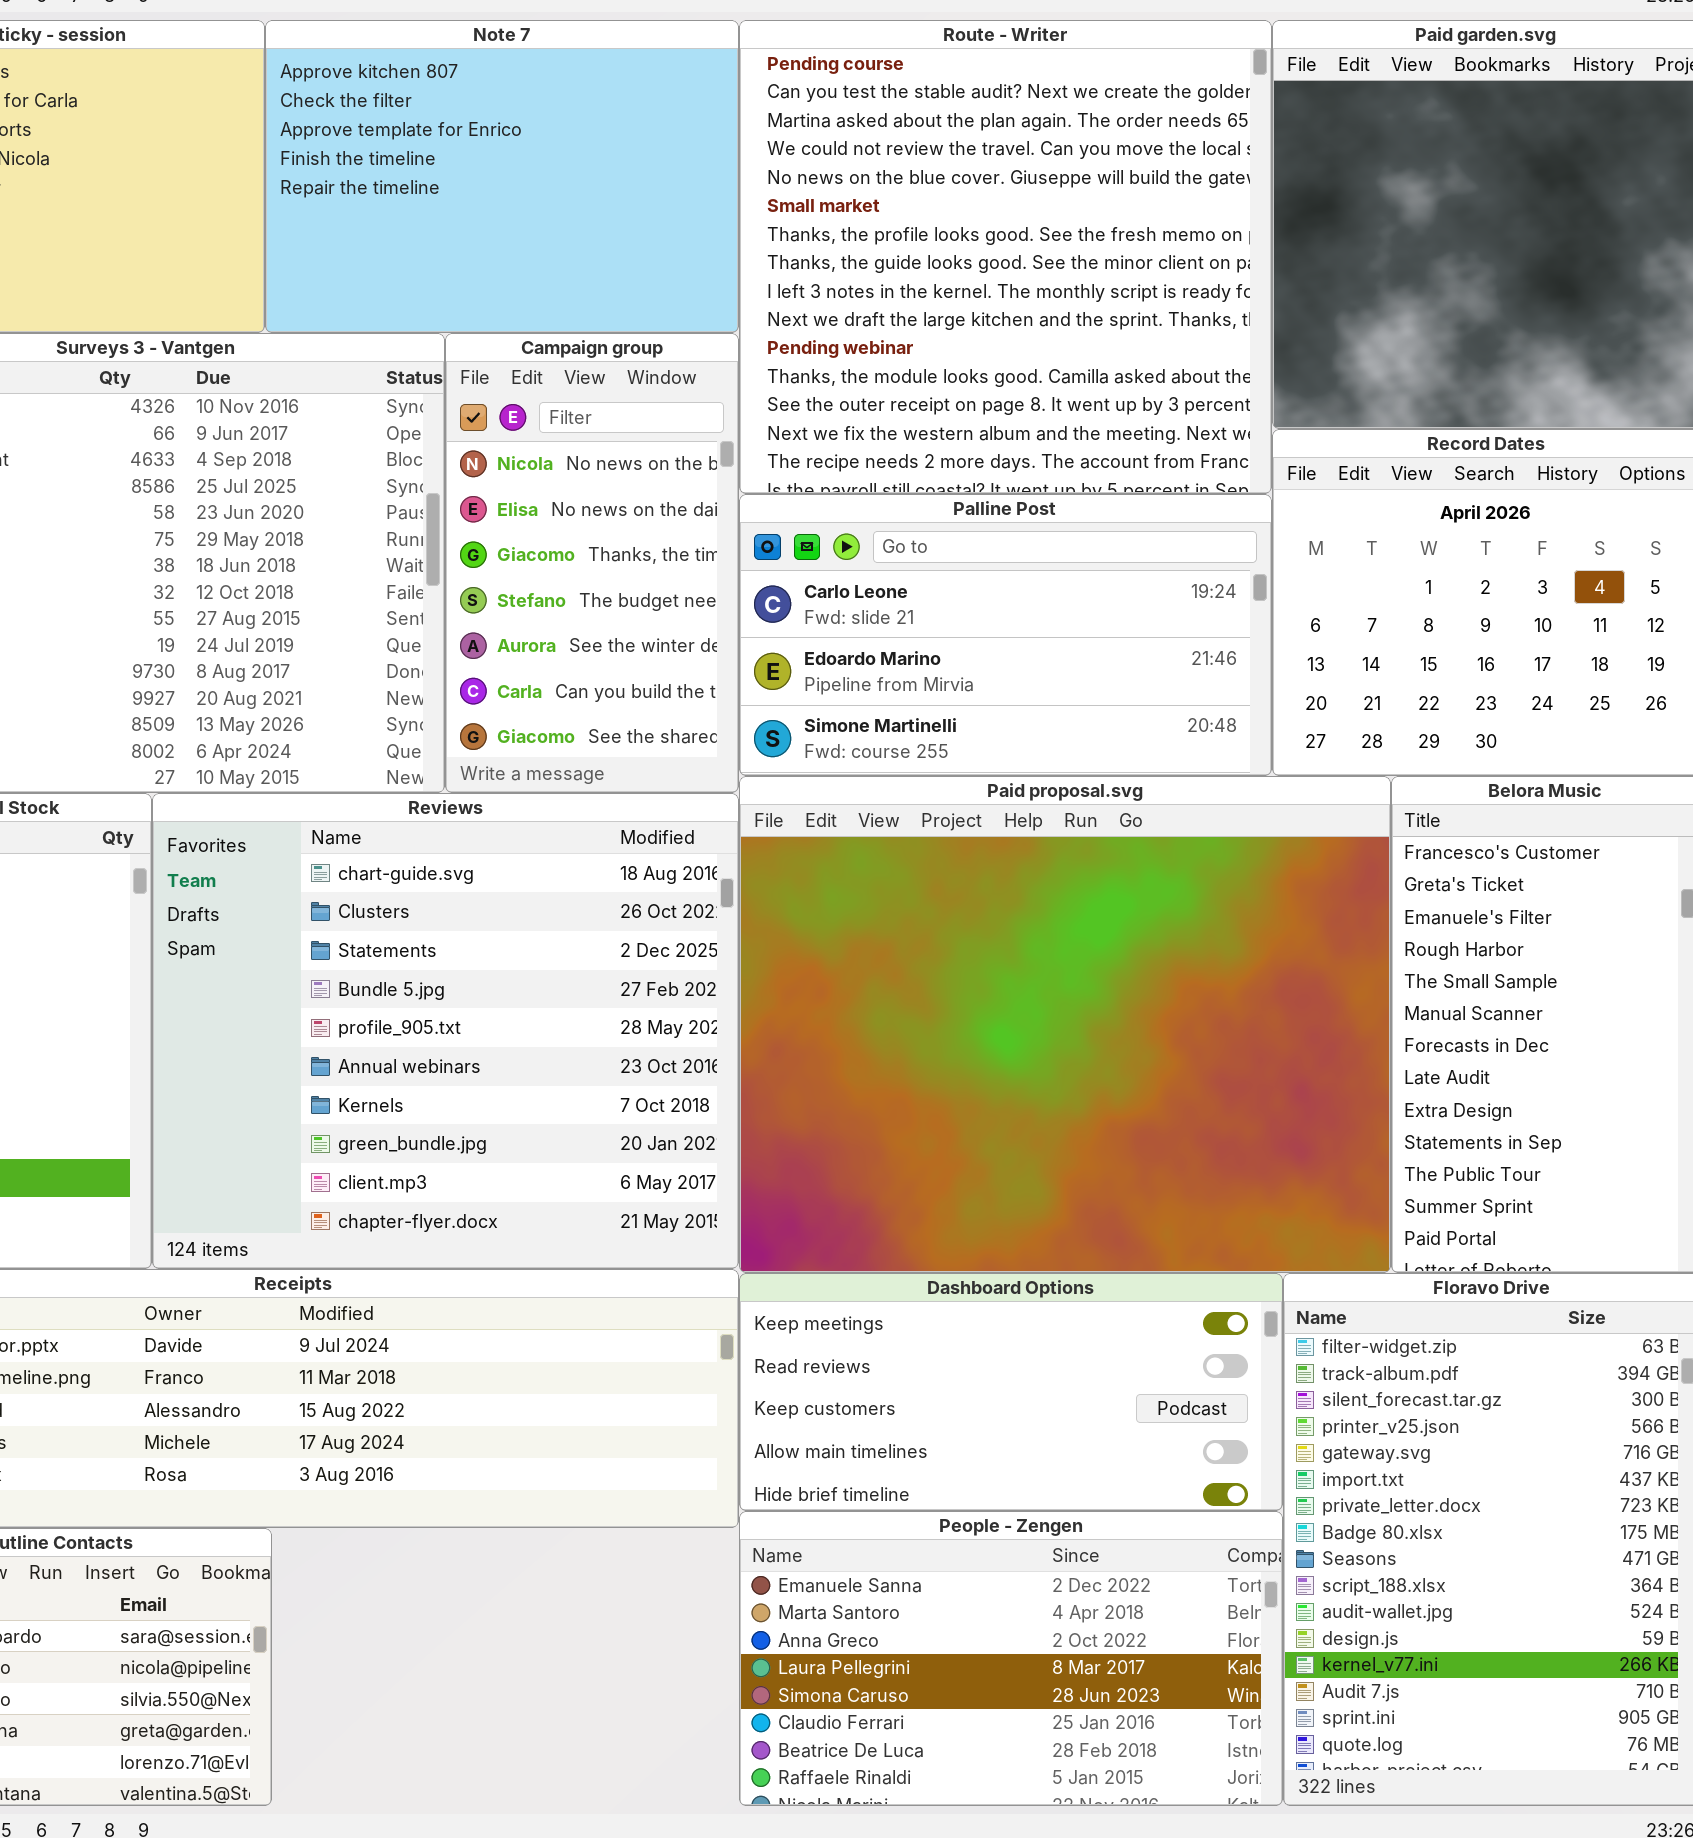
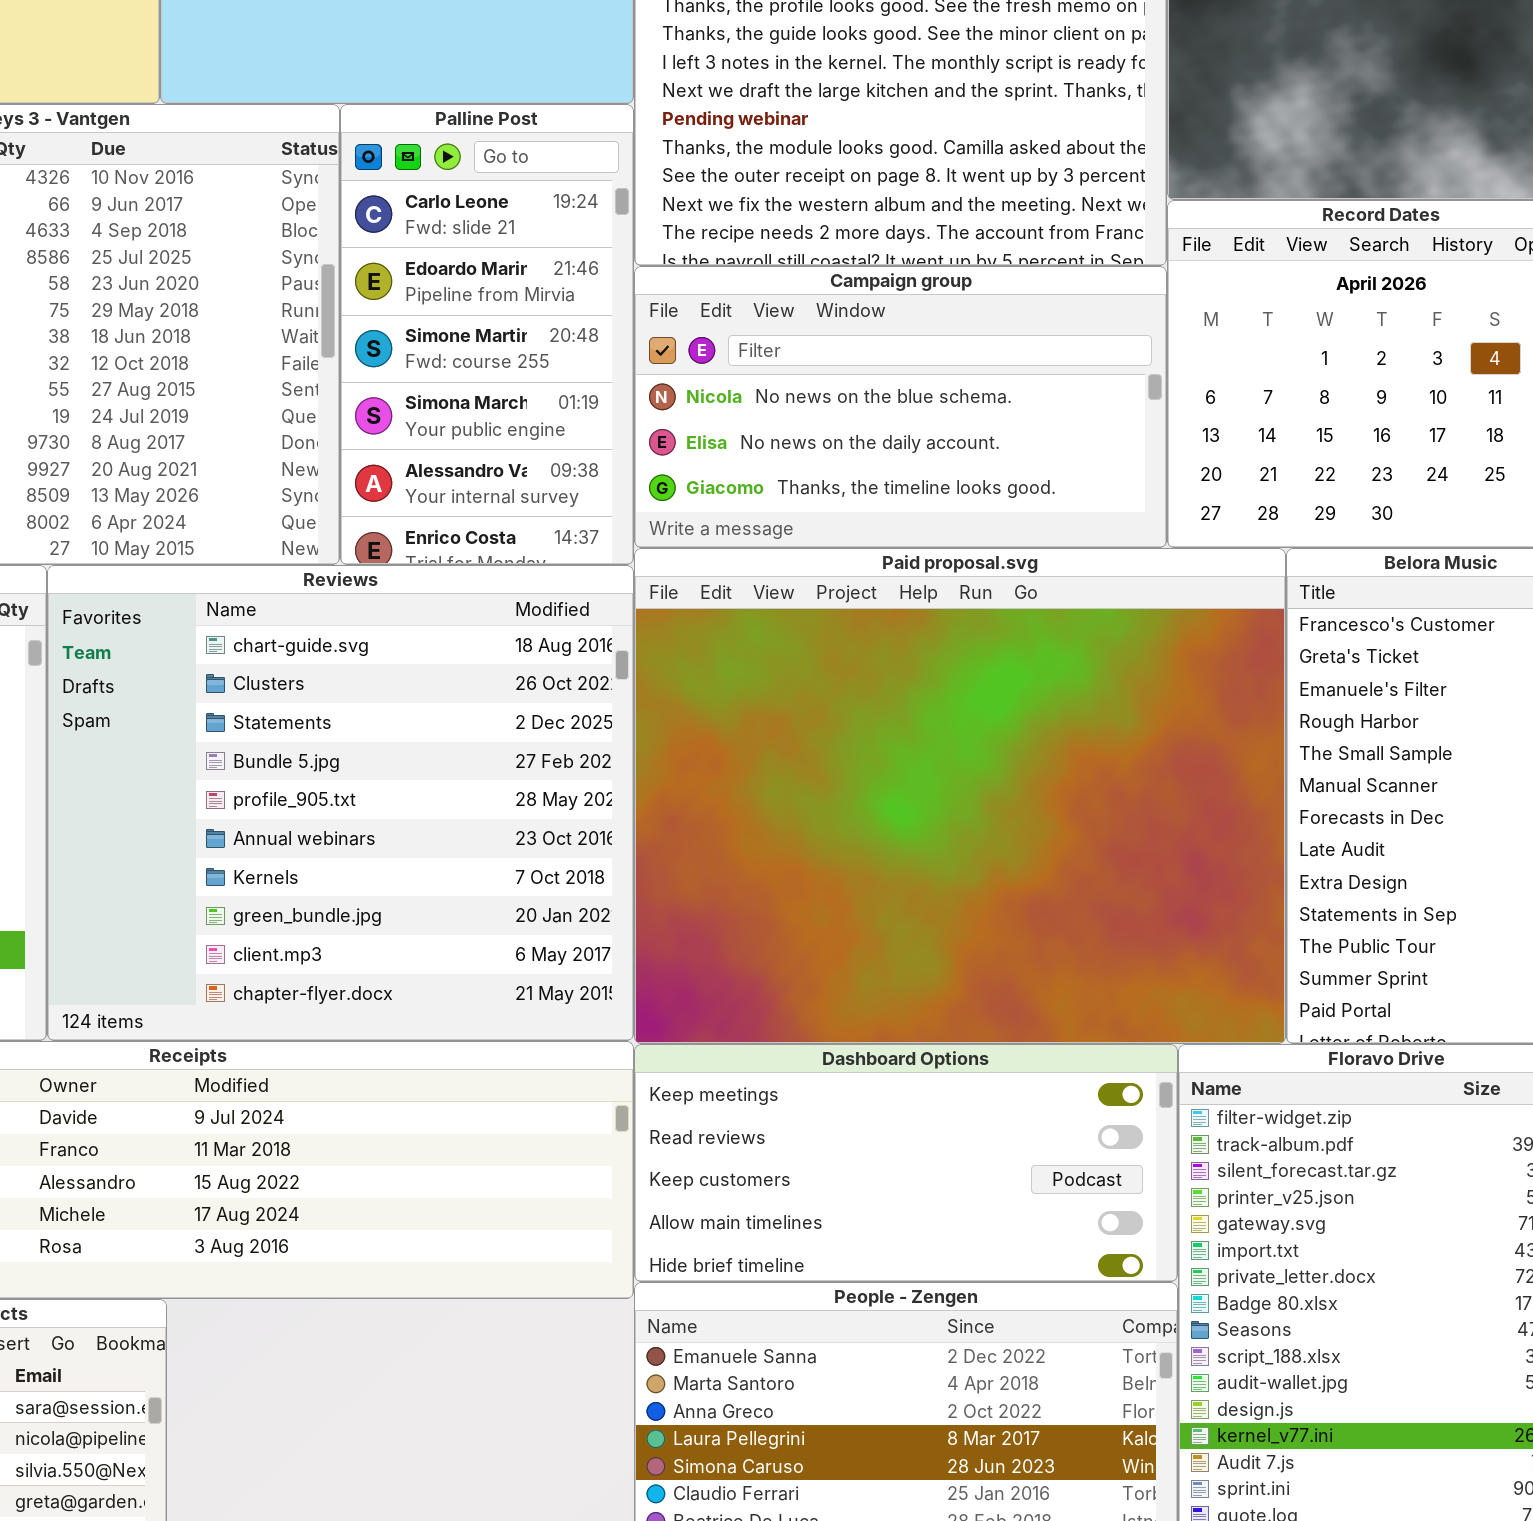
Campaign group: [445,333,739,793] -> [634,266,1167,548], moved, resized
Palline Post: [739,494,1272,776] -> [340,104,634,565], moved, resized

